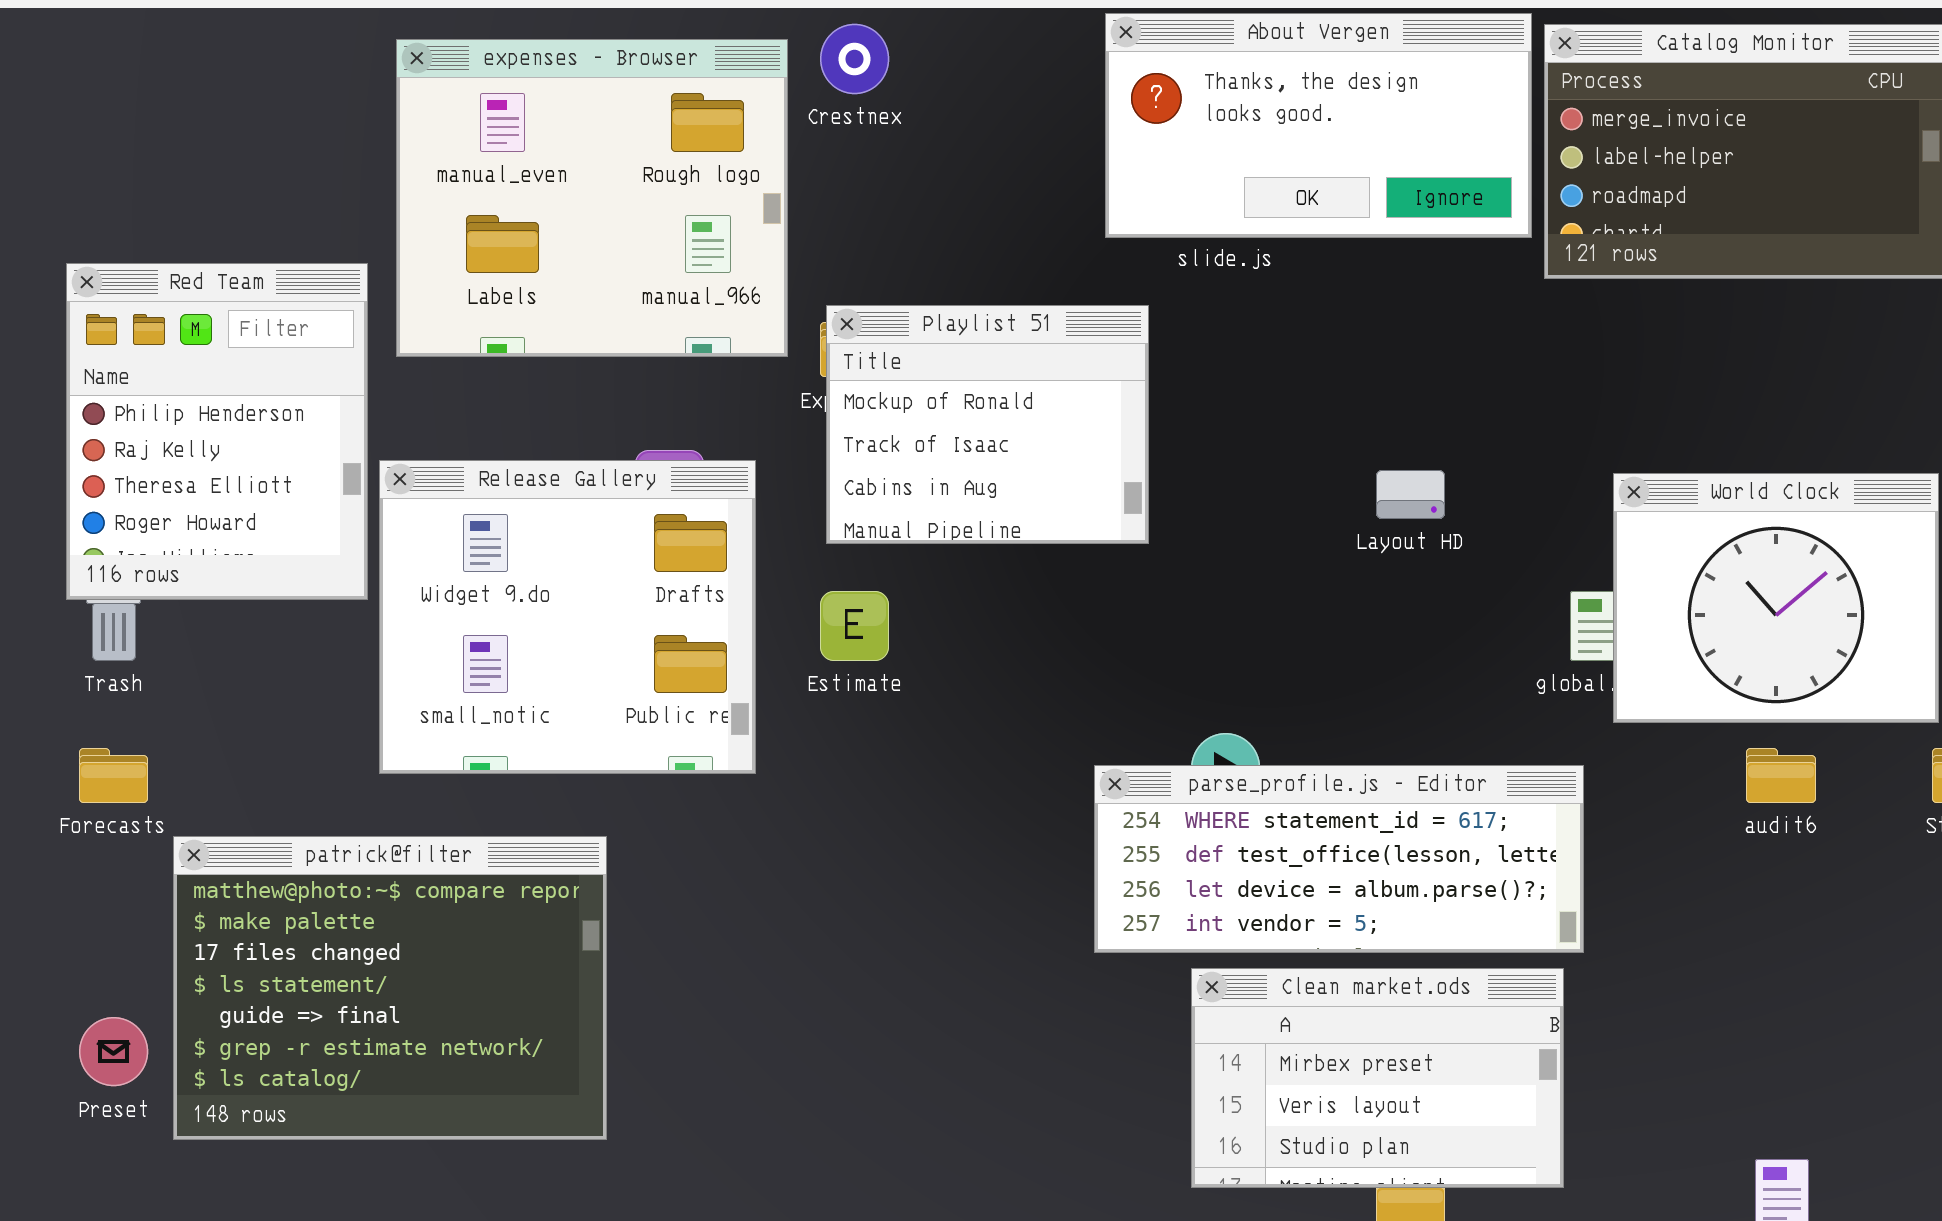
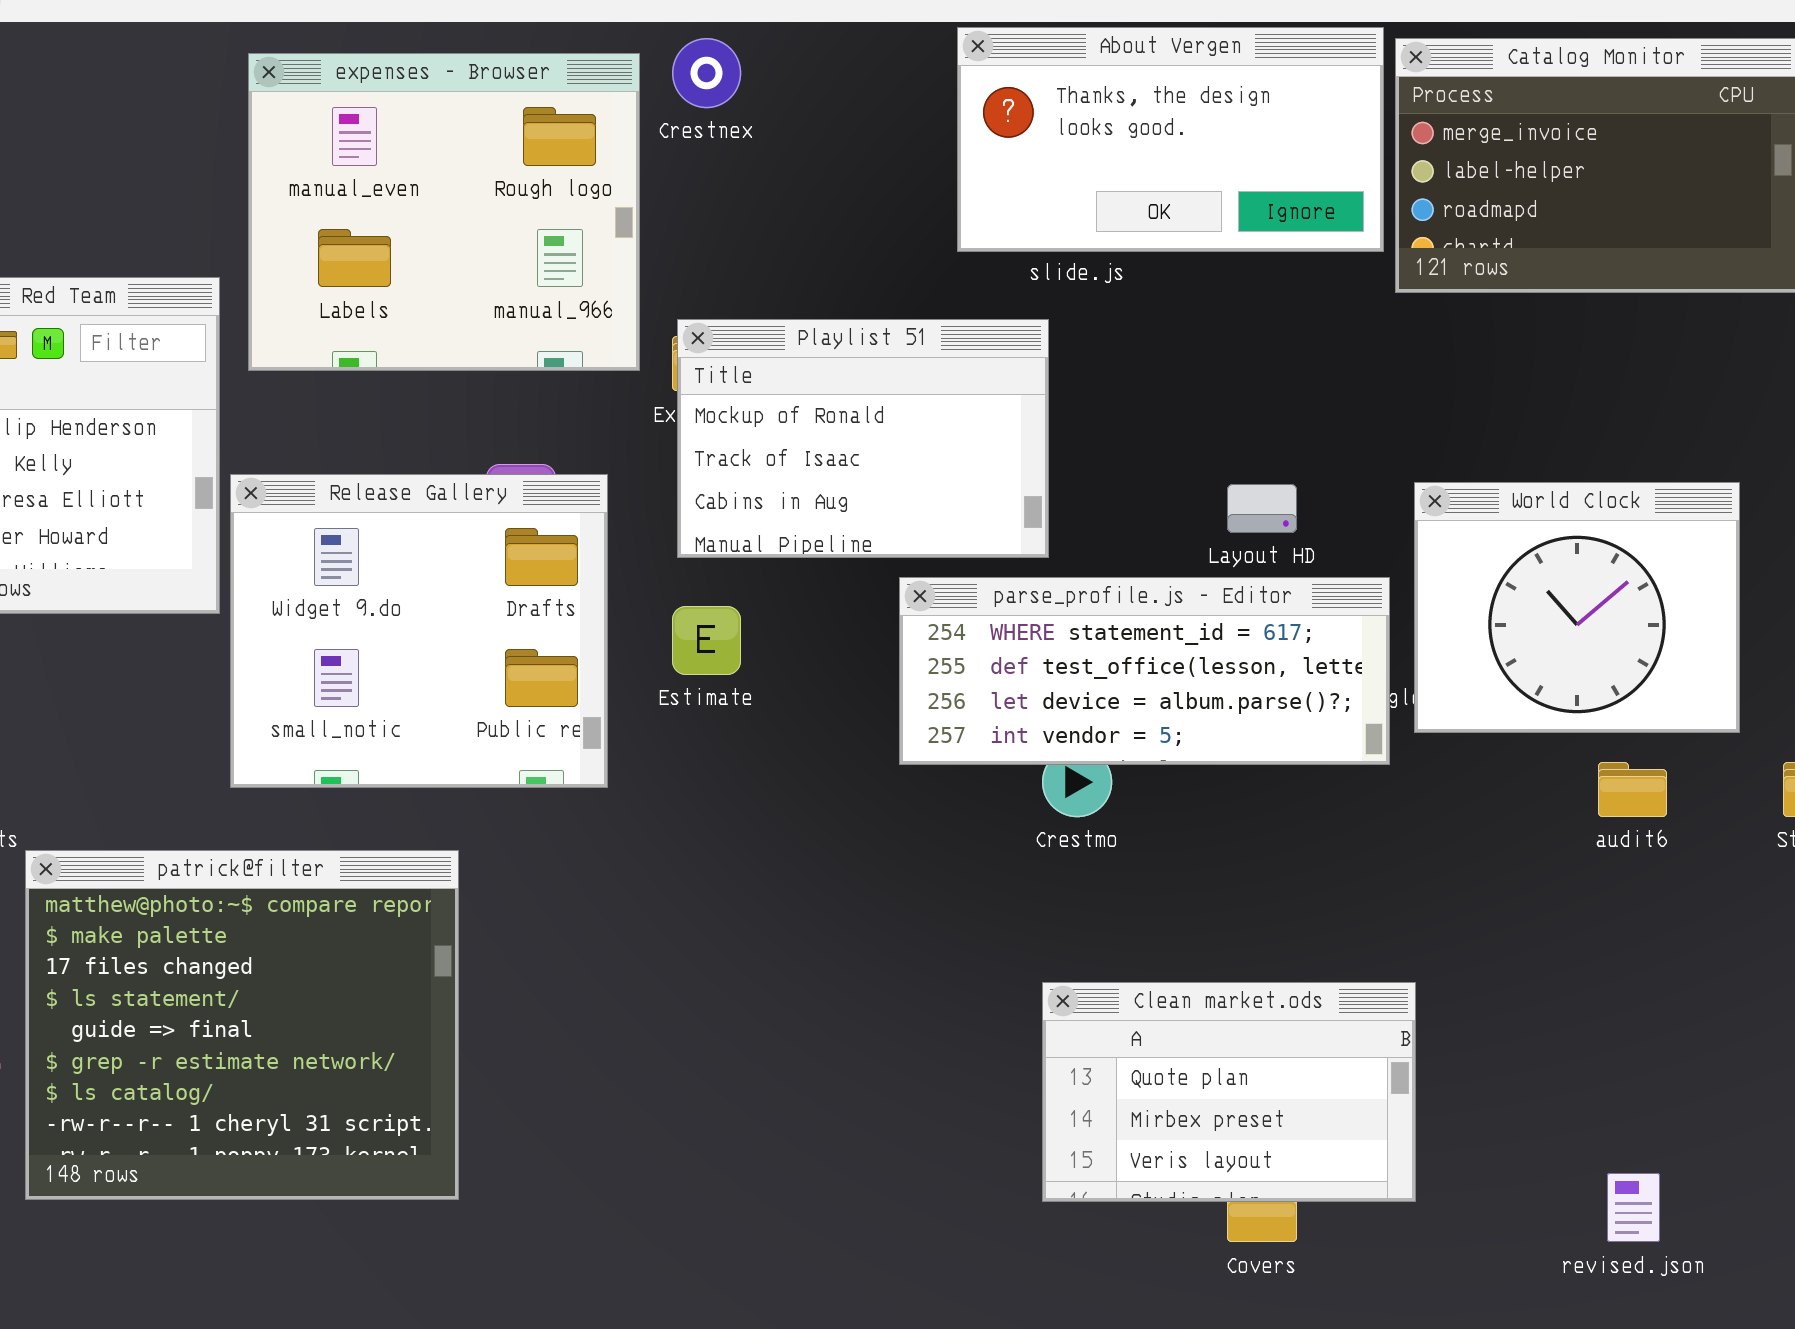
Playlist 51: [826,305,1149,544] -> [677,319,1049,558], resized
World Clock: [1613,473,1939,723] -> [1414,482,1740,733], moved
parse_profile.js - Editor: [1094,765,1584,953] -> [899,577,1390,765], moved
patrick@filter: [173,836,607,1140] -> [25,850,459,1200], resized
Clean market.ods: [1191,968,1564,1188] -> [1042,982,1416,1202], scrolled up 1 row

